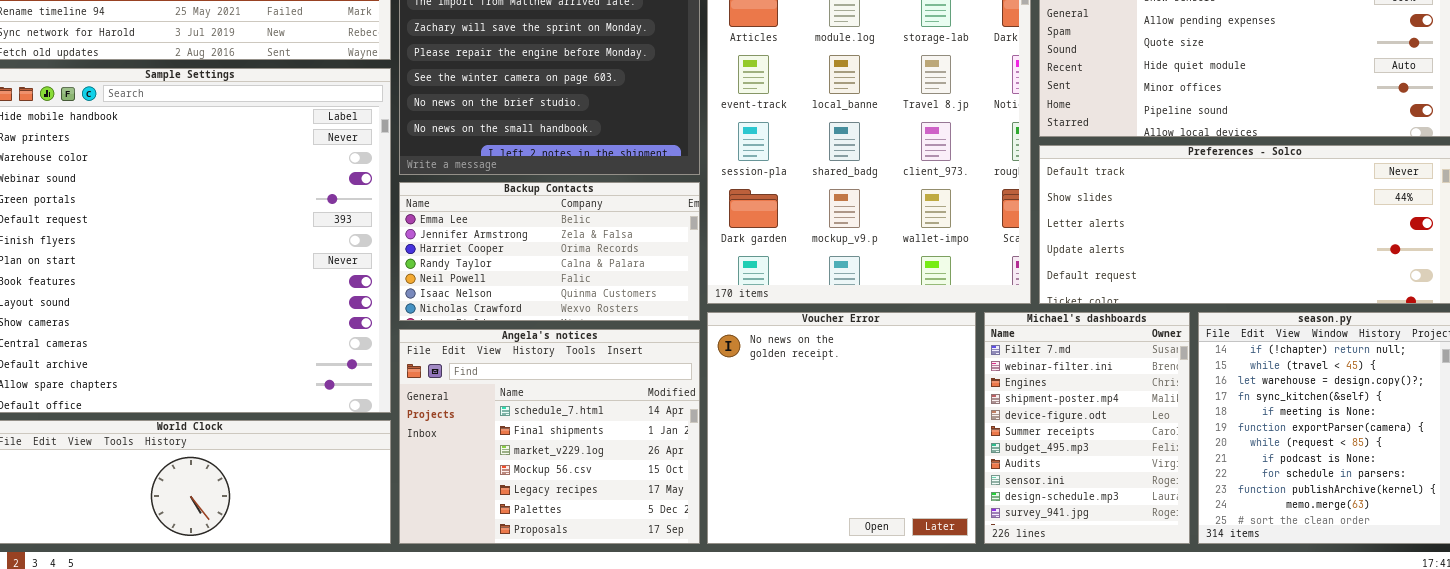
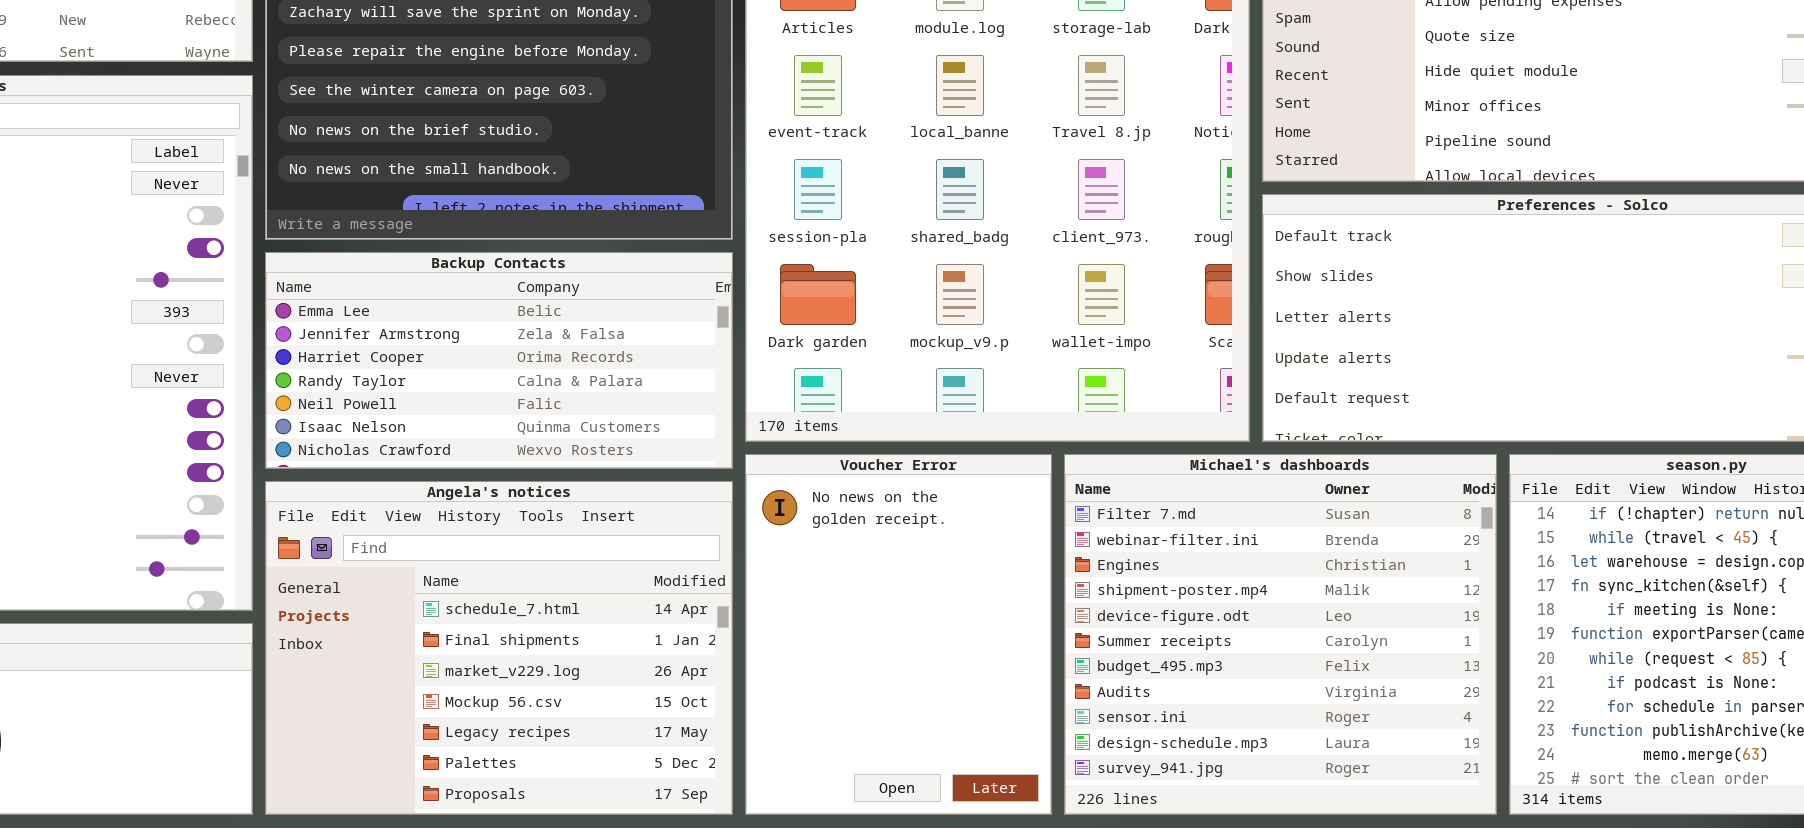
Voucher Error: [707,312,976,544] -> [745,454,1052,815], resized
Michael's dashboards: [984,312,1190,544] -> [1064,454,1497,815], resized

